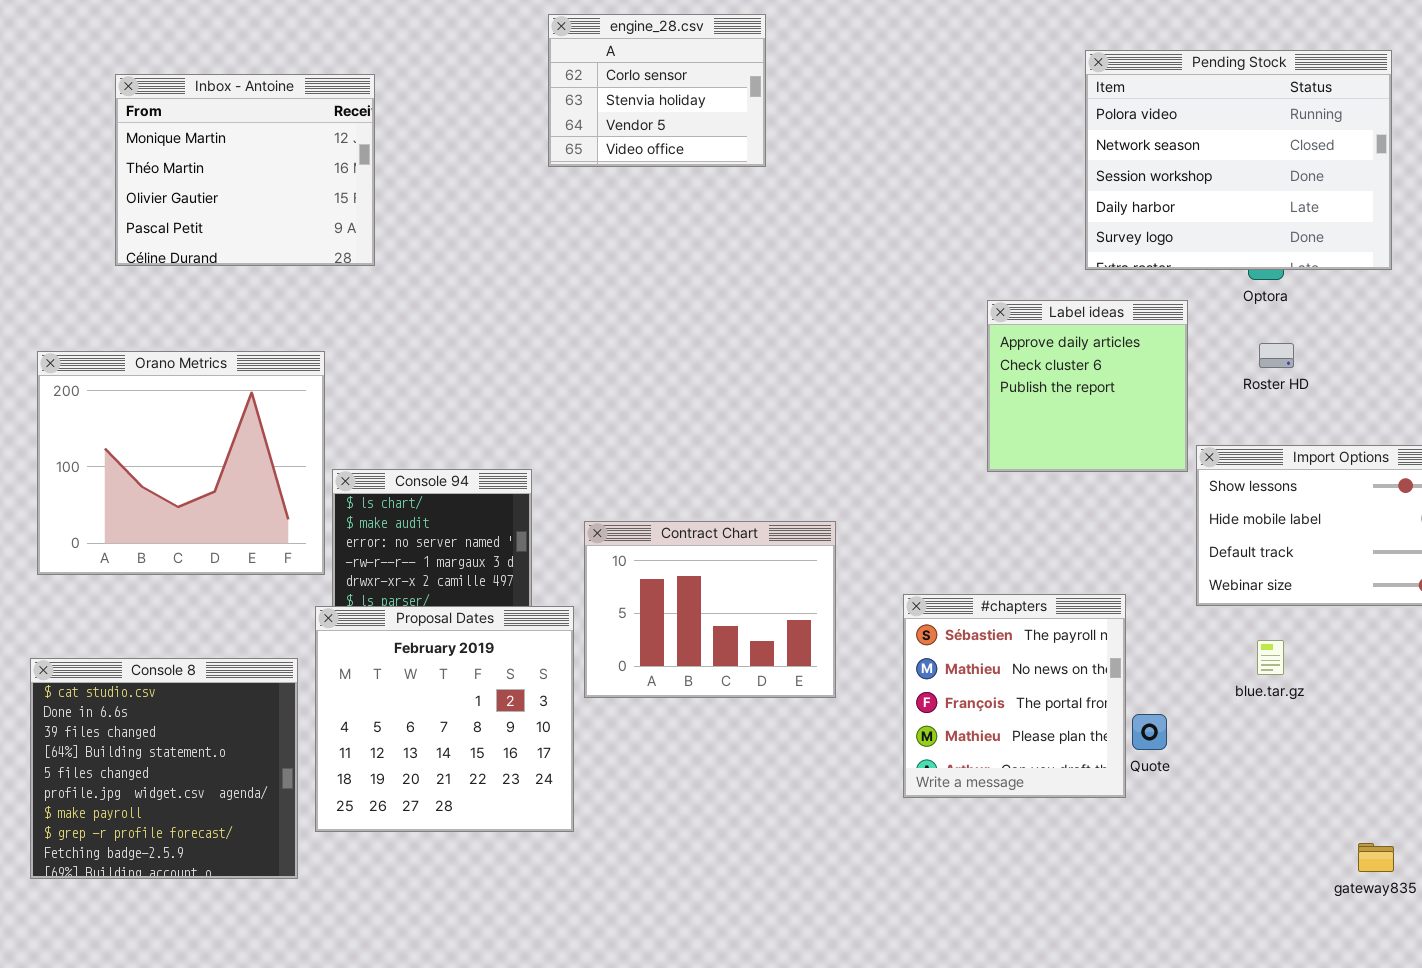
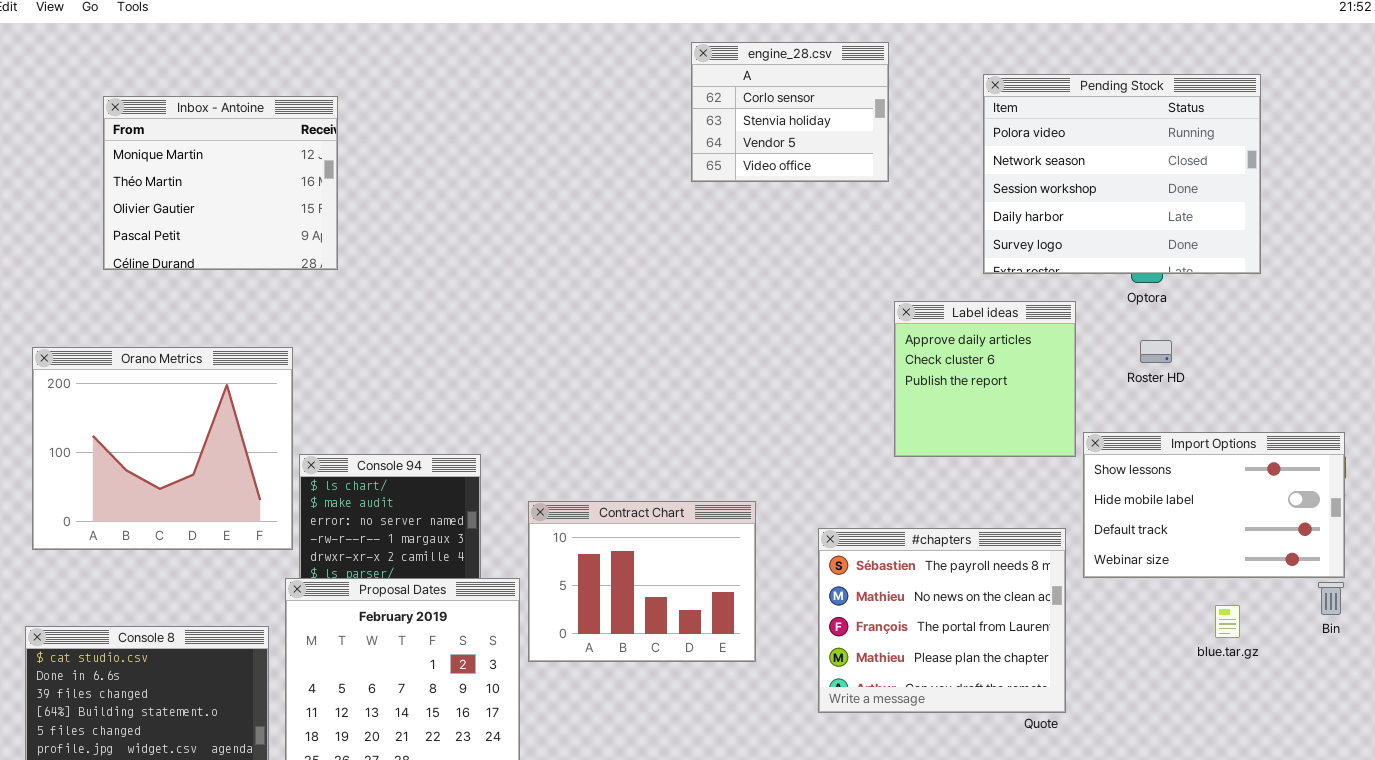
engine_28.csv: [548,14,766,167] -> [691,42,889,182], moved
#chapters: [903,594,1126,798] -> [818,528,1066,713], moved, resized
blue.tar.gz: [1257,640,1284,675] -> [1215,605,1240,638], moved

